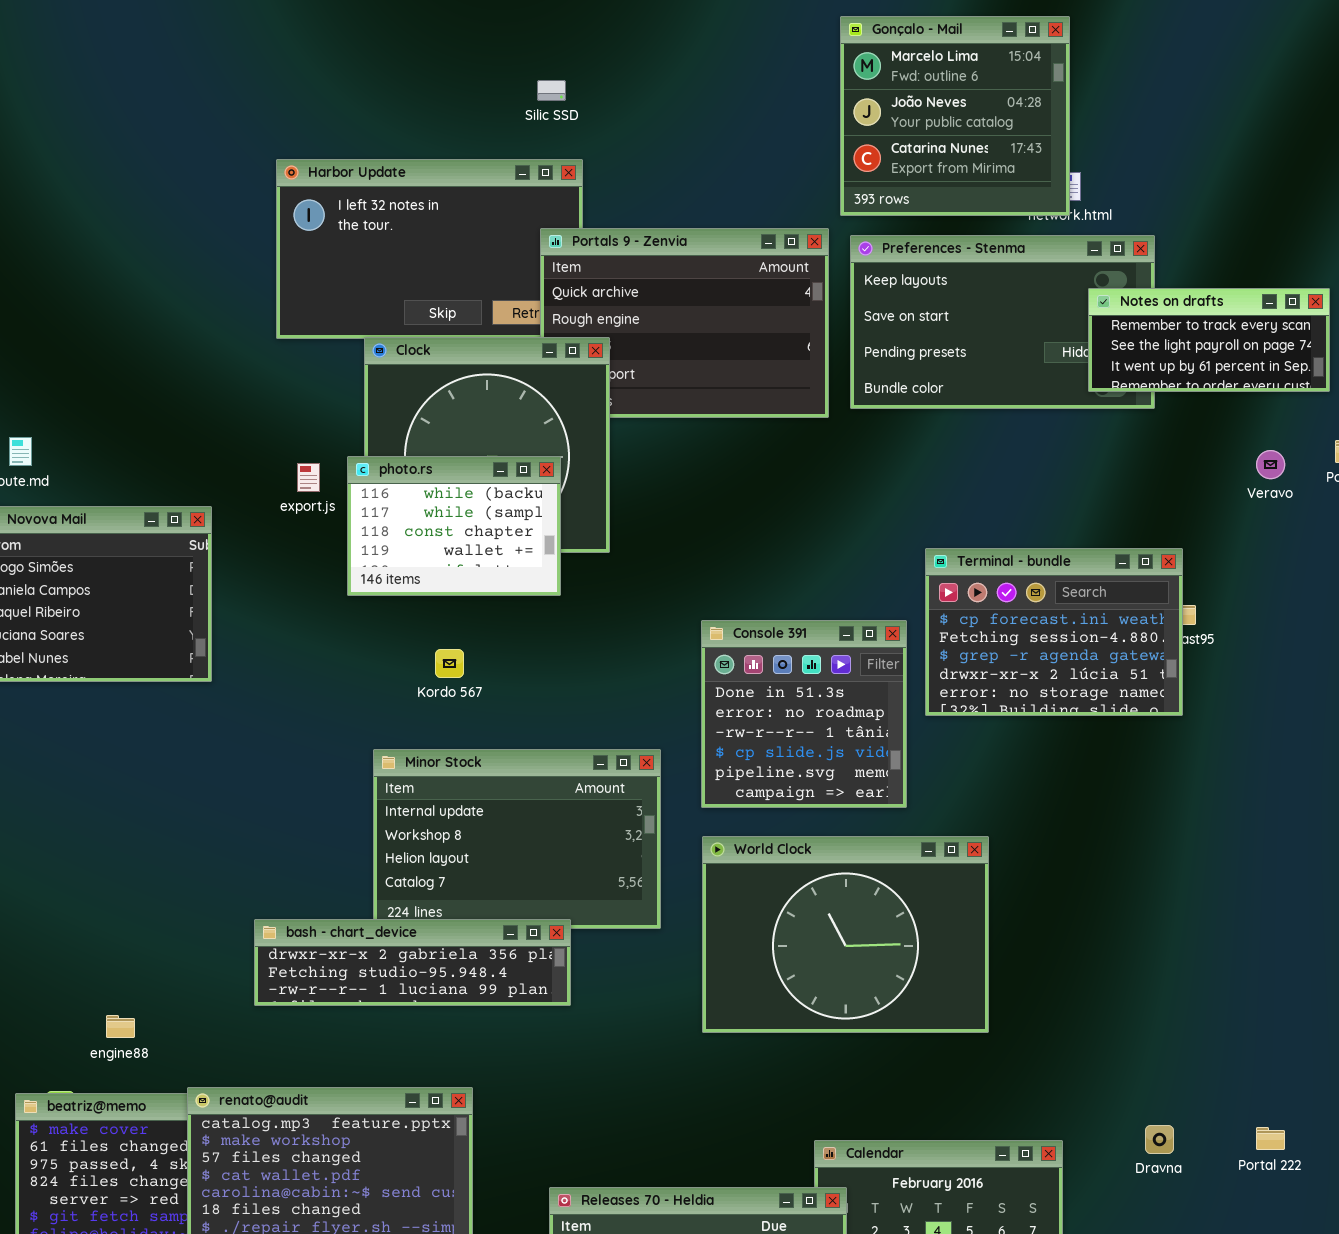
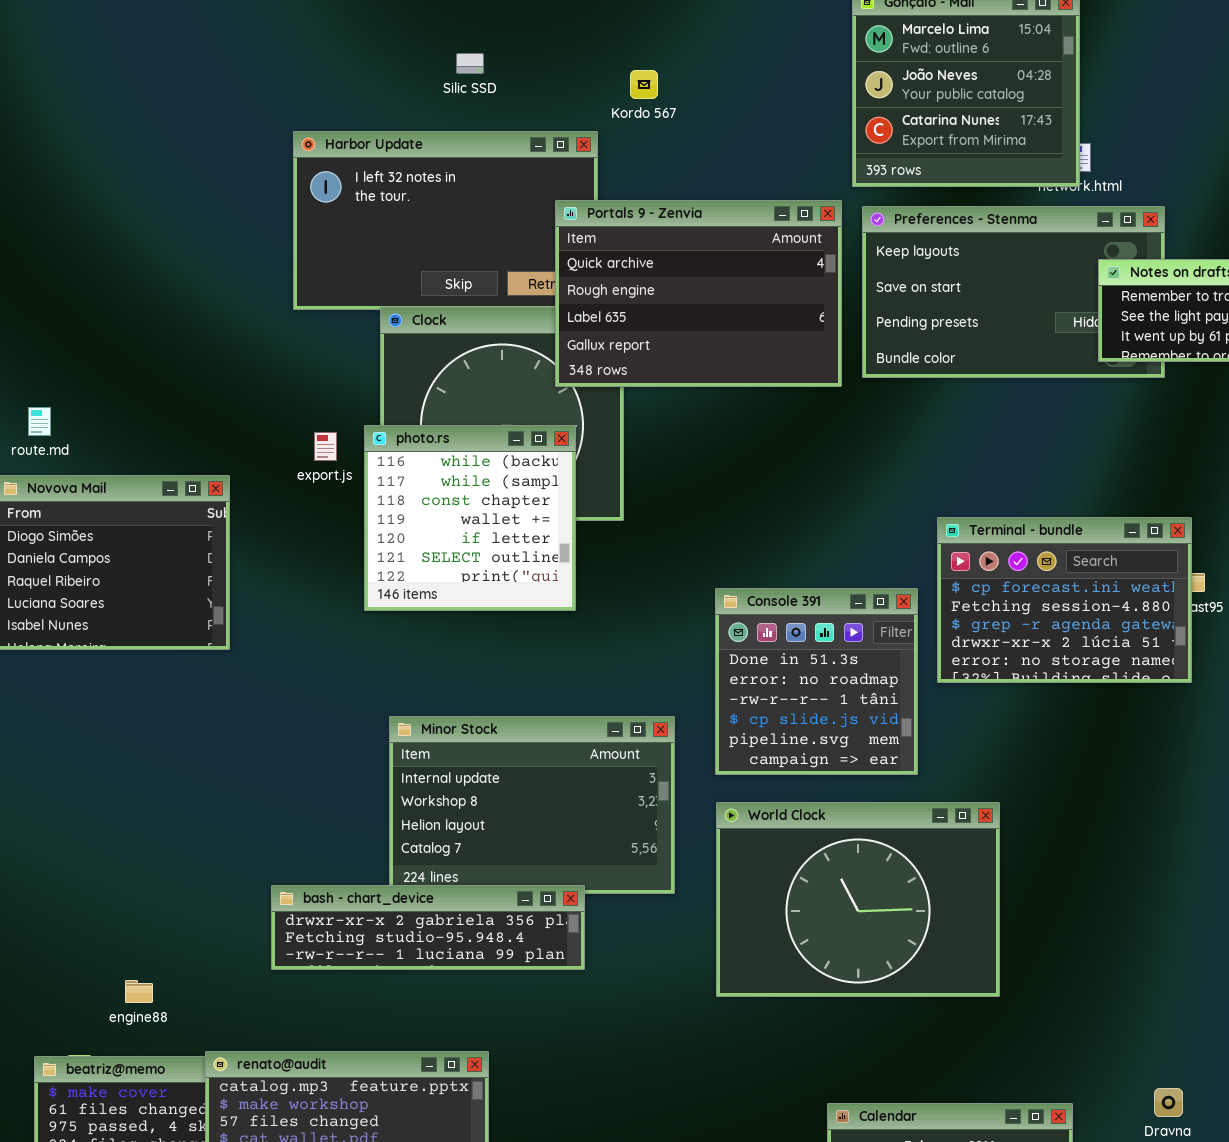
Silic SSD: [537,80,566,101] -> [456,53,484,74], moved
Portals 9 - Zenvia: [540,228,829,418] -> [555,200,842,387], raised
photo.rs: [347,456,561,596] -> [364,425,576,611], resized
Kordo 567: [435,649,464,678] -> [630,70,658,99], moved

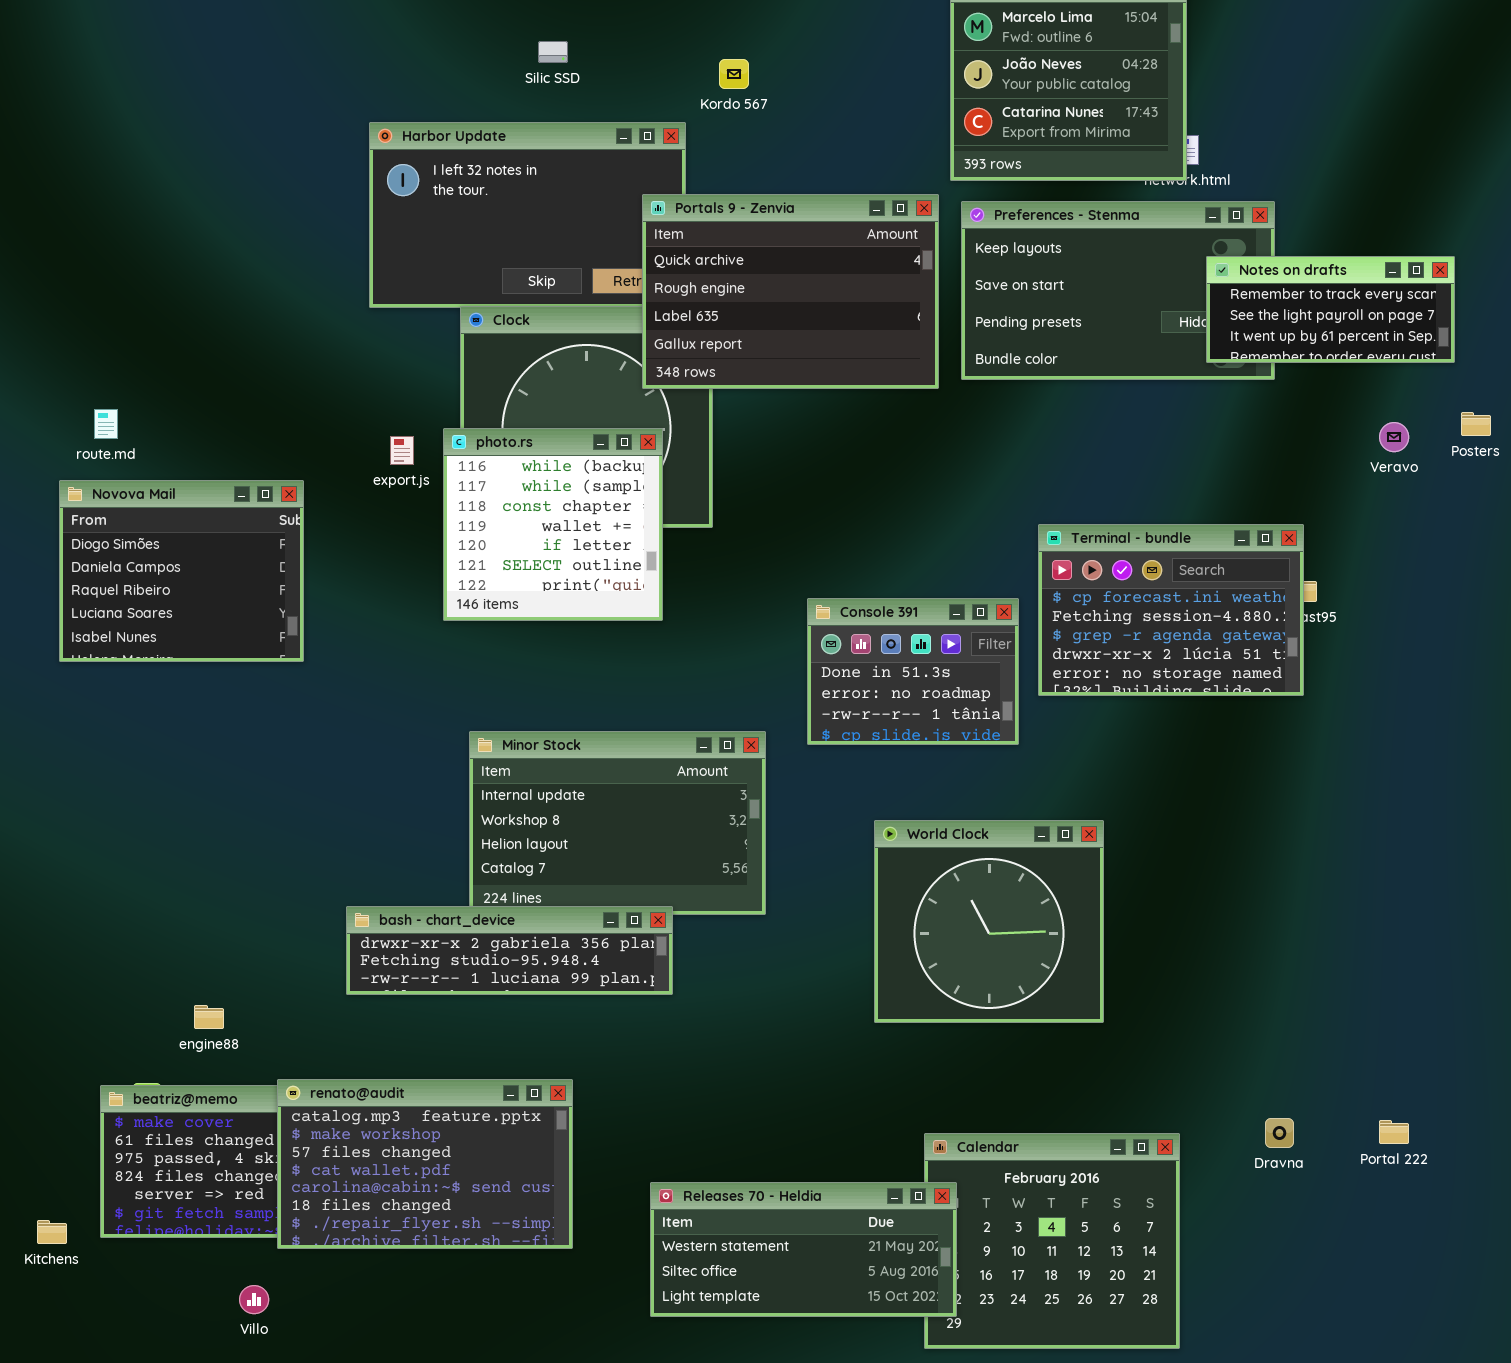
Console 391: [715,588,918,775] -> [807,598,1019,745], resized
World Clock: [716,802,1000,997] -> [874,820,1104,1023], resized

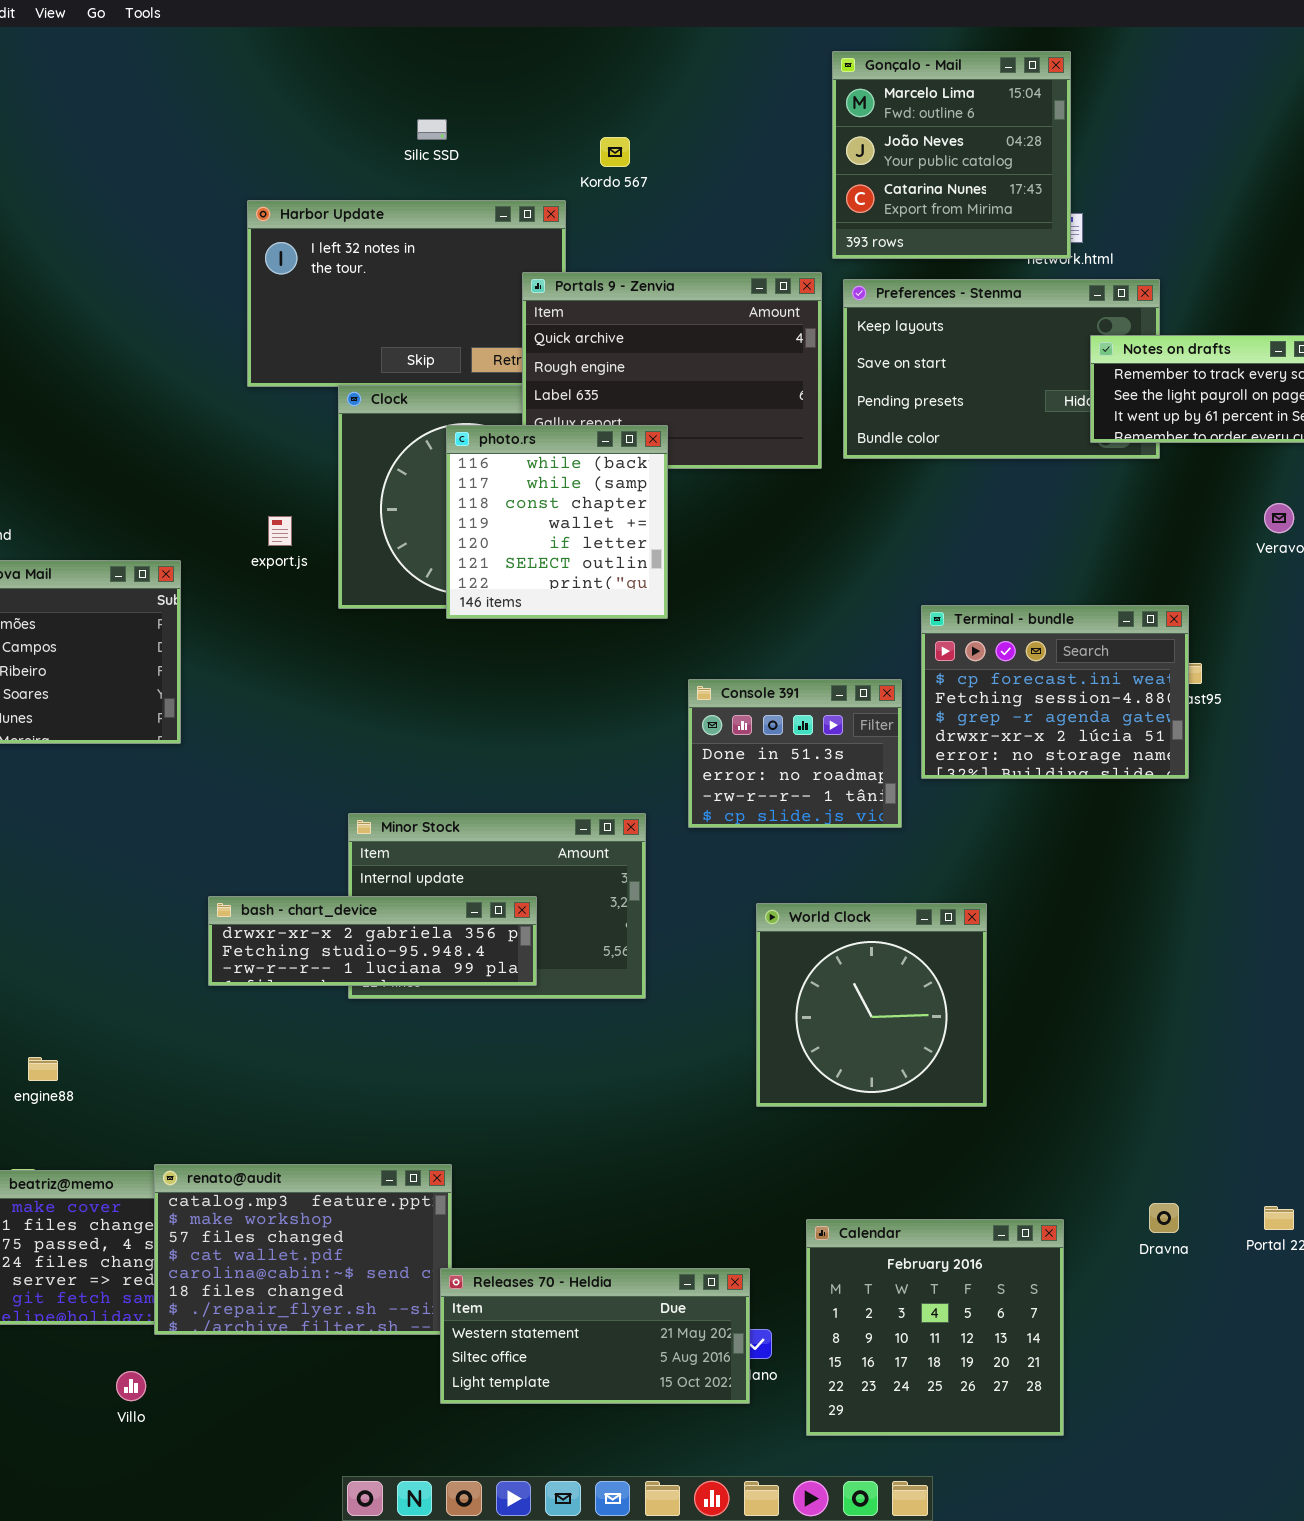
photo.rs: [443,428,663,621] -> [446,425,668,619], moved
bash - chart_device: [346,906,673,995] -> [208,896,537,986], moved
engine88: [194,1005,224,1029] -> [28,1057,58,1081], moved
Releases 70 - Heldia: [650,1182,957,1317] -> [440,1268,750,1404], moved

